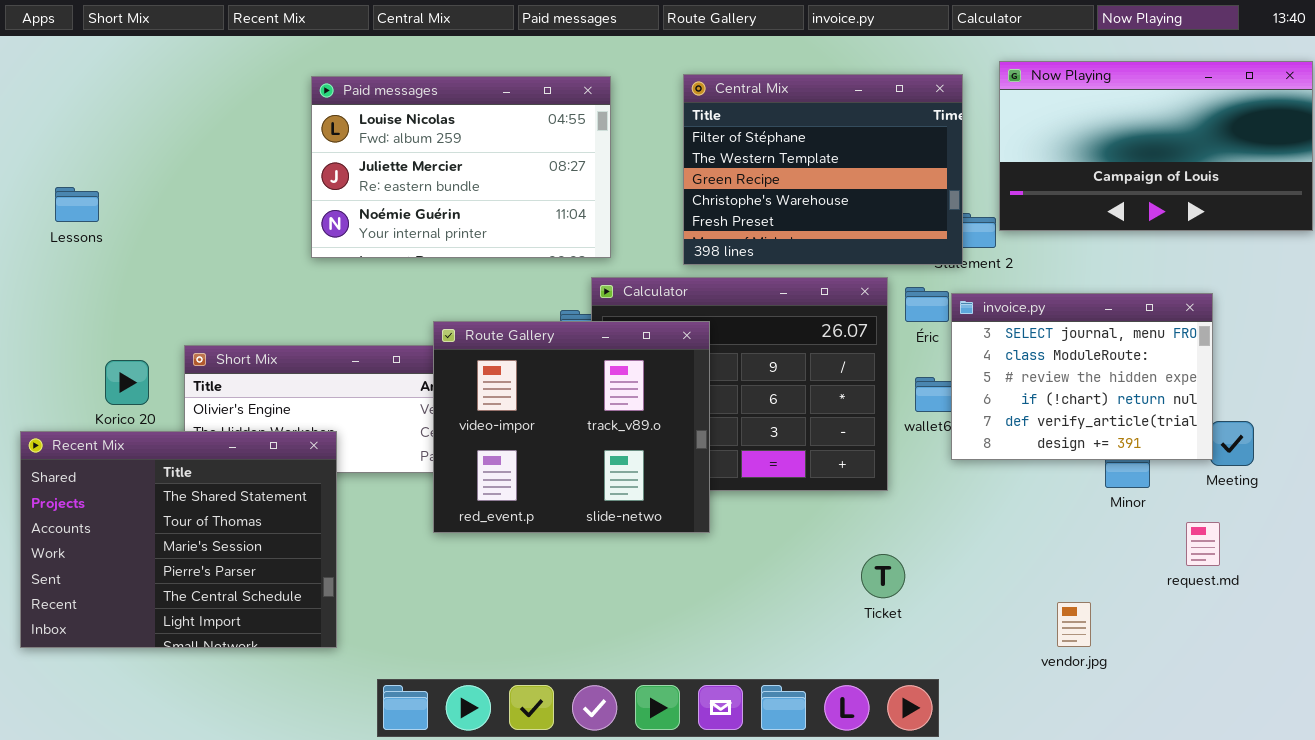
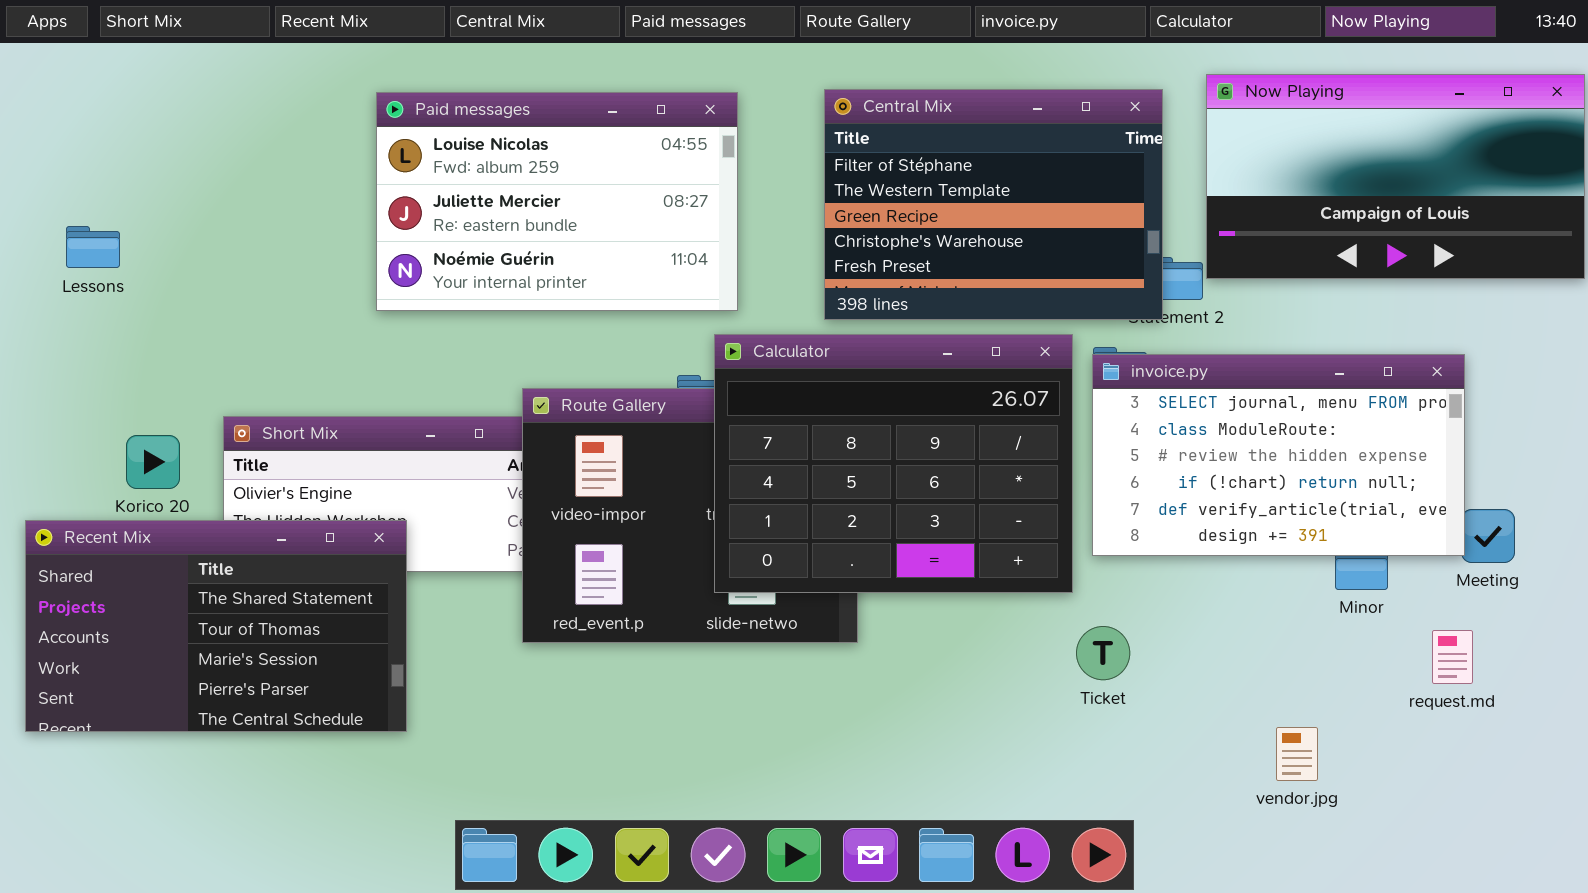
Calculator: [591,277,888,491] -> [714,334,1073,593], raised
invoice.py: [951,293,1213,460] -> [1092,354,1465,556], resized
Recent Mix: [20,431,337,648] -> [25,520,407,732], resized
Ticket: [861,554,905,598] -> [1076,626,1130,680], moved

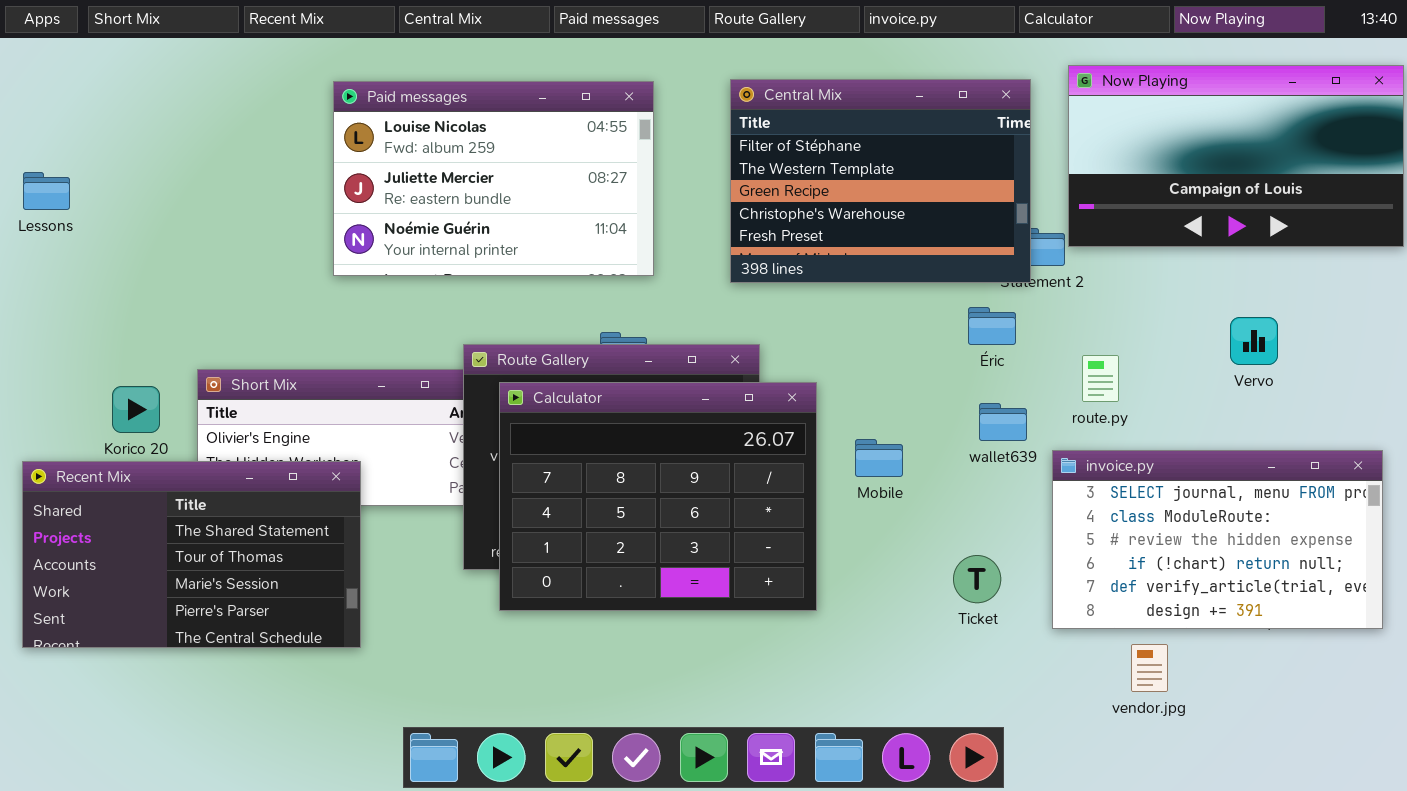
Lessons: [66,226,120,268] -> [23,172,70,210], moved
Calculator: [714,334,1073,593] -> [499,382,817,611], moved
invoice.py: [1092,354,1465,556] -> [1052,450,1383,629], moved

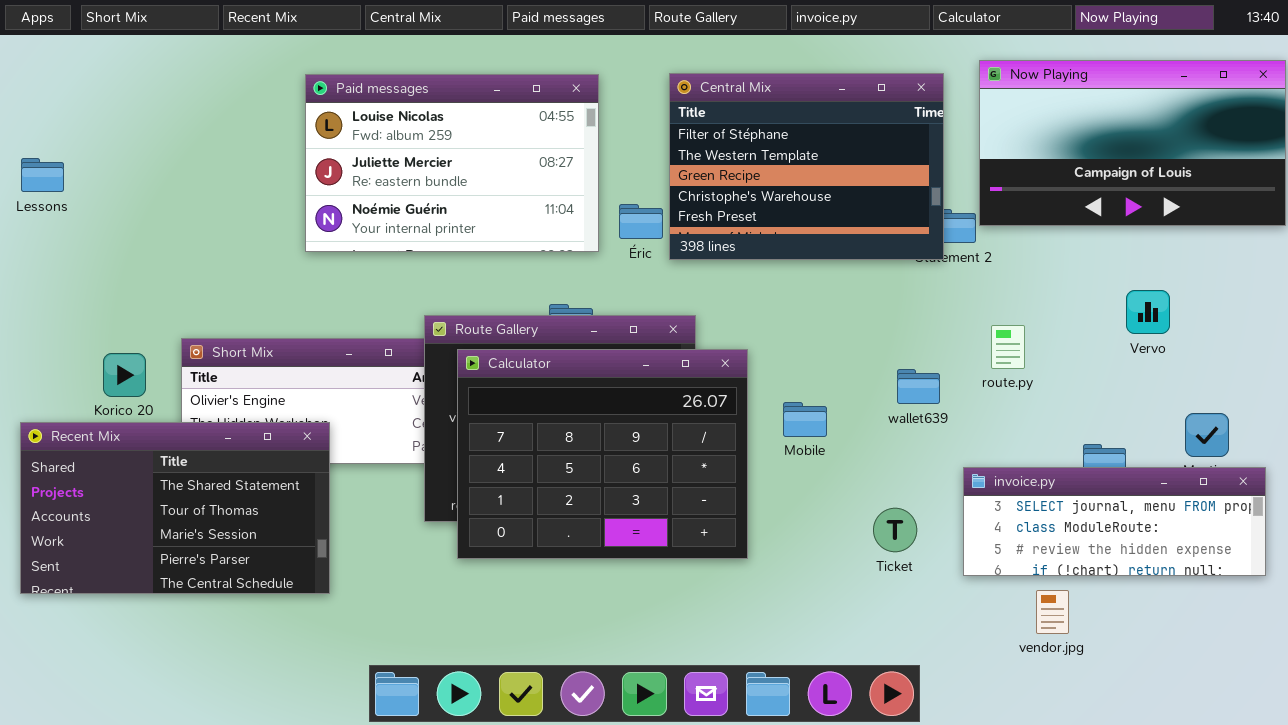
Éric: [968,307,1016,345] -> [619,204,663,239], moved
invoice.py: [1052,450,1383,629] -> [963,467,1266,576], resized

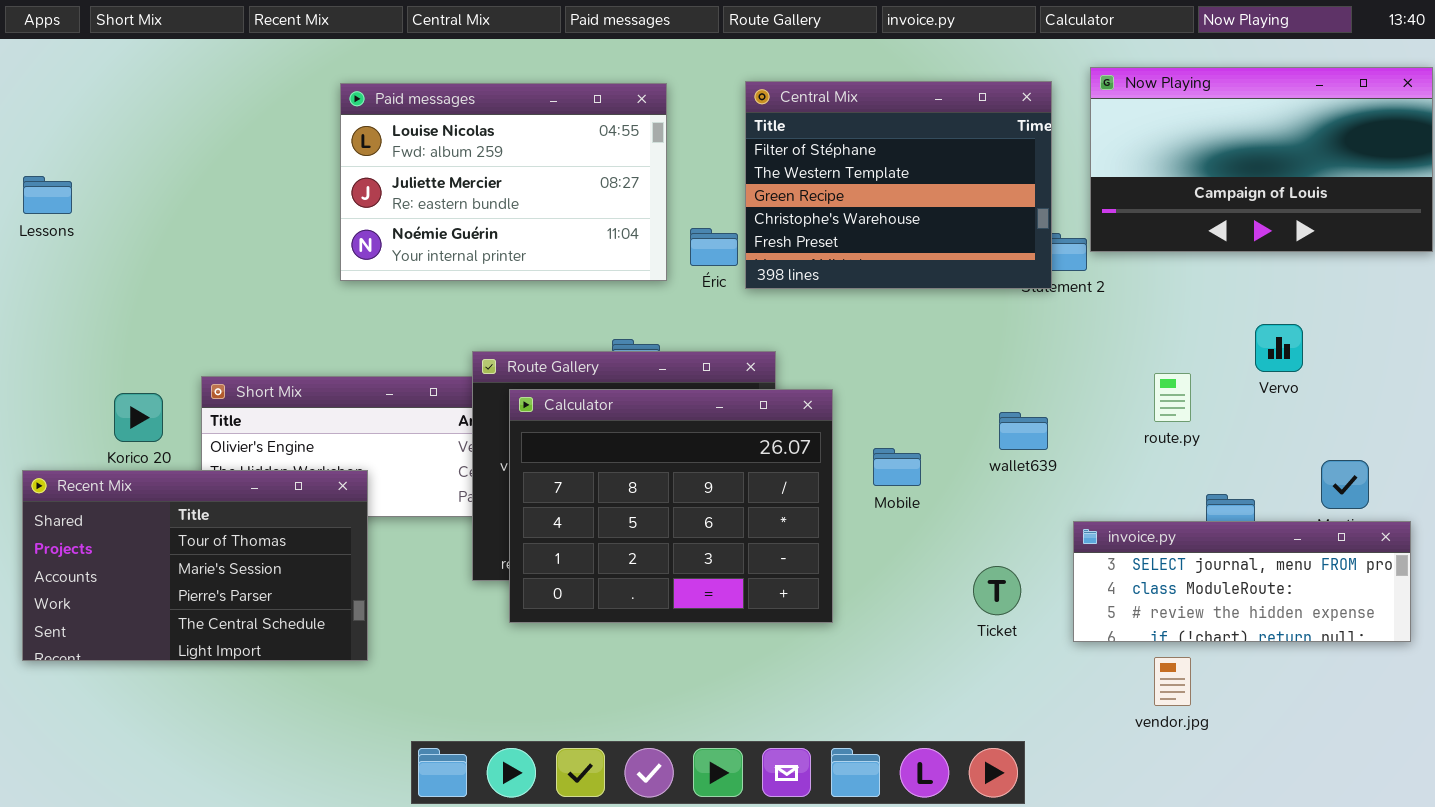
route.py: [991,325,1025,369] -> [1154,373,1191,422], moved
Recent Mix: [20,422,330,594] -> [22,470,368,661], scrolled down 1 row

